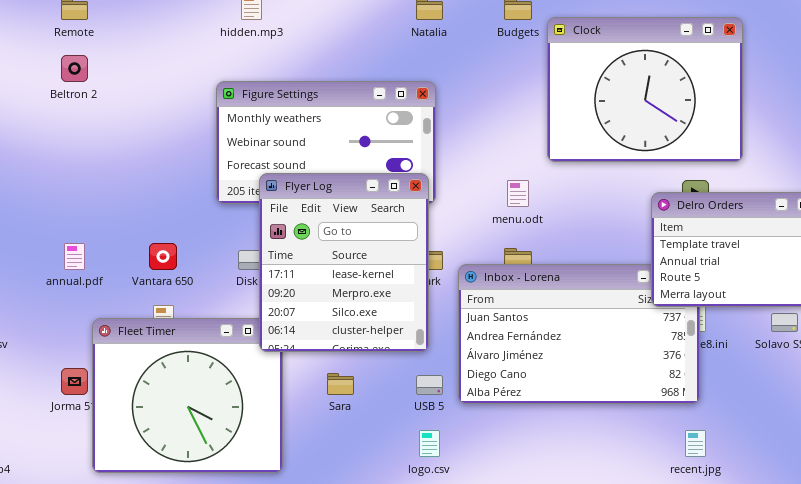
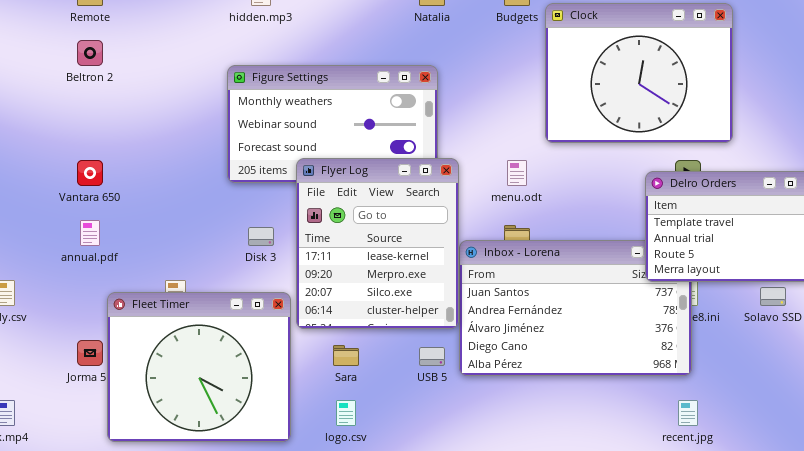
Flyer Log: [259,173,429,352] -> [296,158,459,329], moved
Vantara 650: [149,243,177,270] -> [77,160,103,186], moved
logo.csv: [419,430,440,457] -> [336,400,356,426], moved

